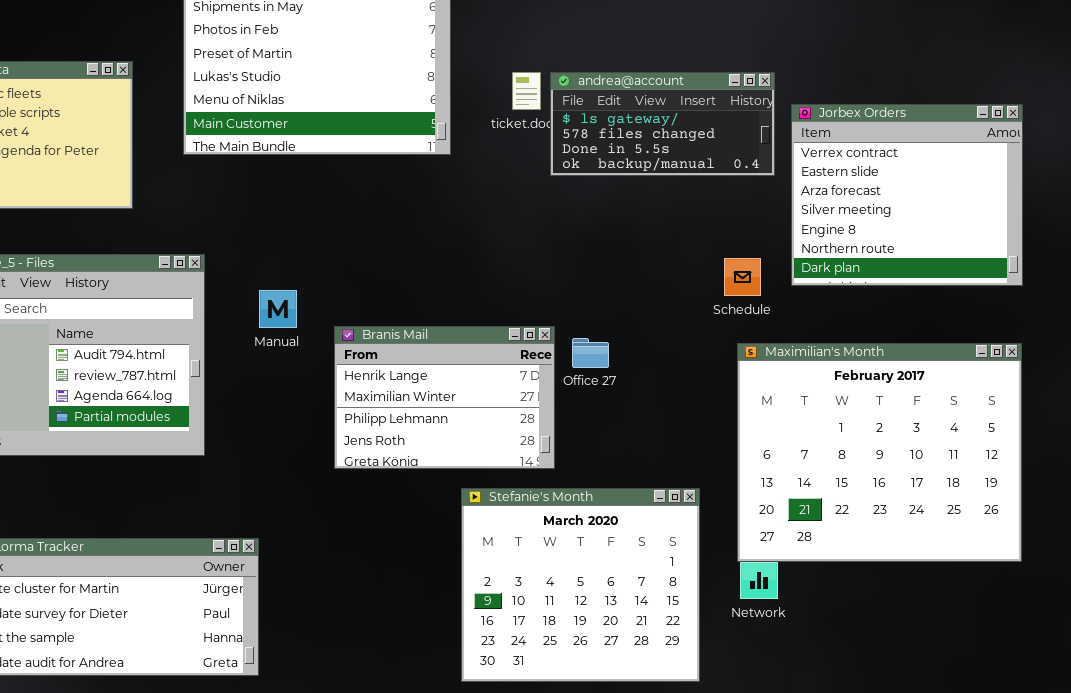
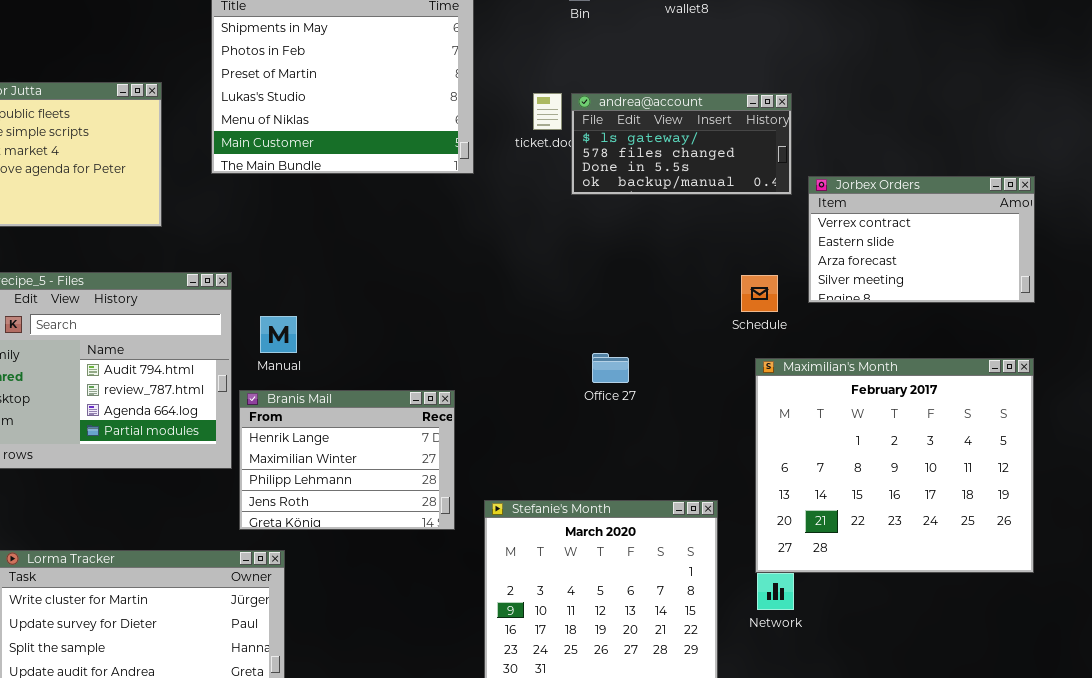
Jorbex Orders: [791,104,1023,286] -> [808,176,1035,303], resized
Manual: [259,290,297,328] -> [260,316,297,353], moved
Branis Mail: [334,326,555,469] -> [239,390,455,530], moved

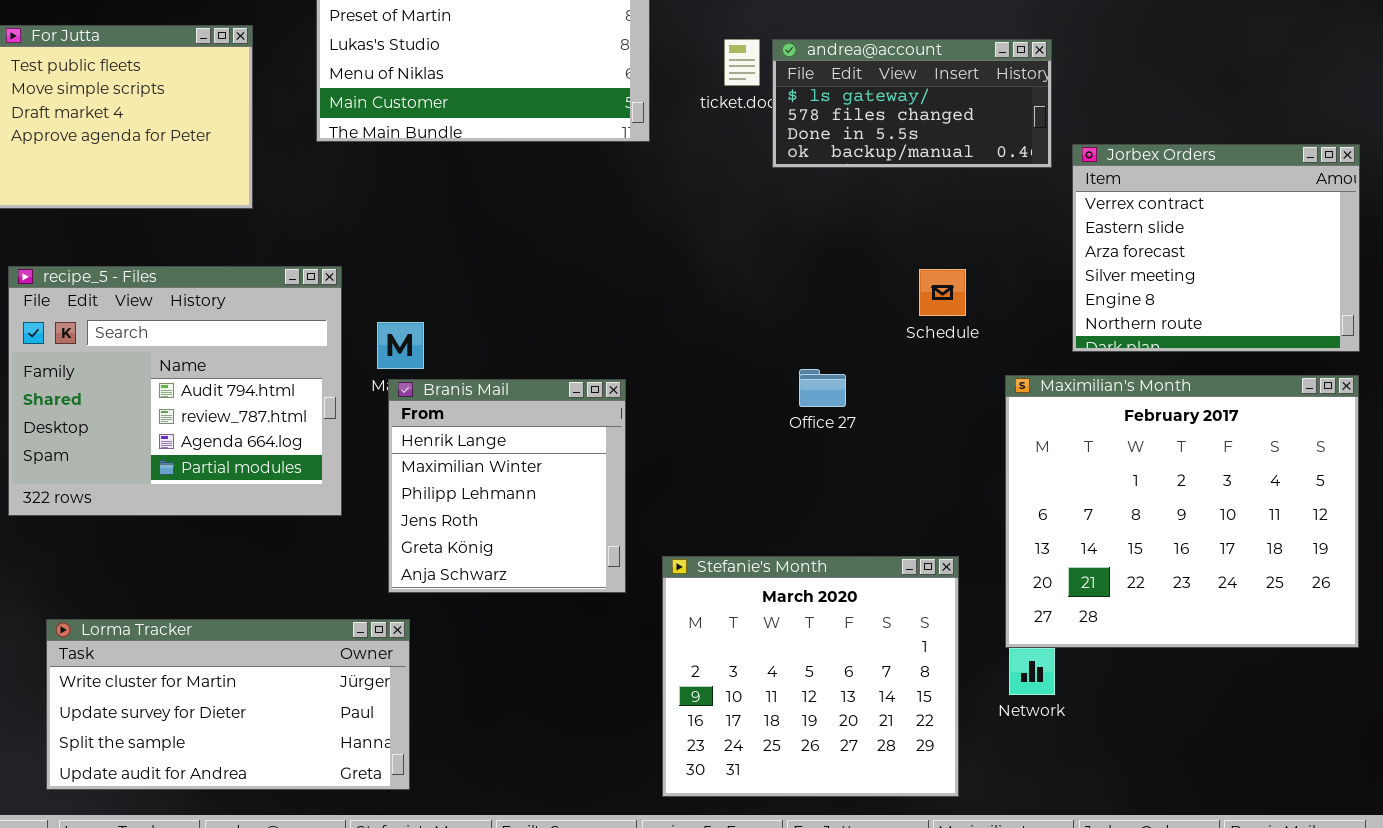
Jorbex Orders: [808,176,1035,303] -> [1072,144,1360,352], resized
Schedule: [741,275,778,312] -> [919,269,966,316], moved
Branis Mail: [239,390,455,530] -> [388,379,626,593], resized

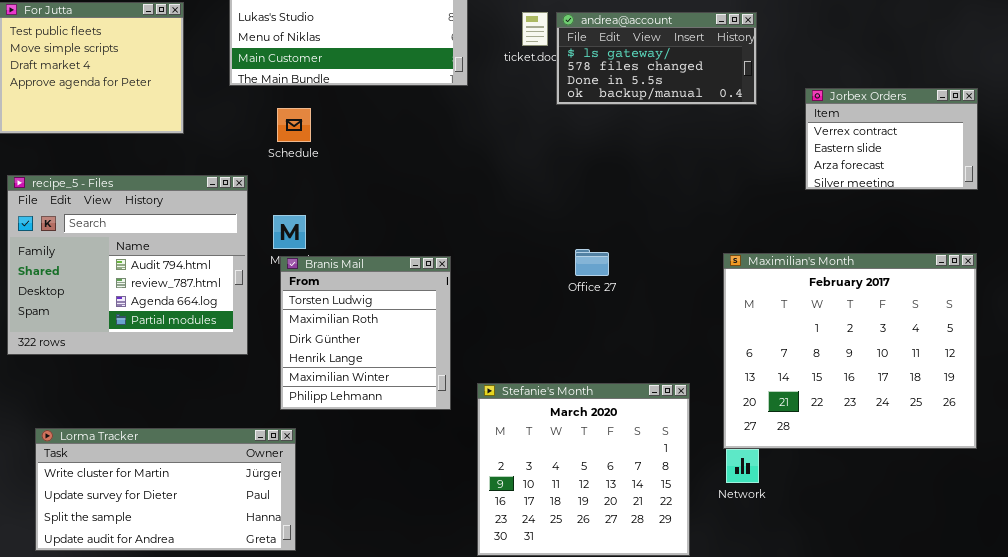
Jorbex Orders: [1072,144,1360,352] -> [805,88,978,190], resized
Schedule: [919,269,966,316] -> [277,108,311,142], moved
Branis Mail: [388,379,626,593] -> [280,256,451,410], scrolled up 3 rows

